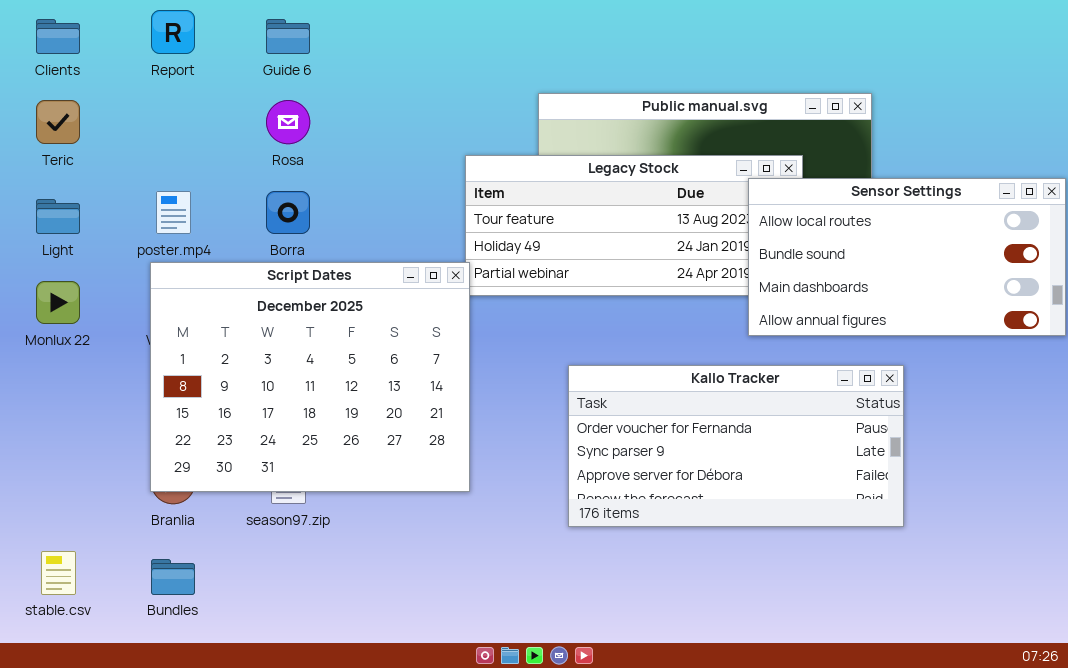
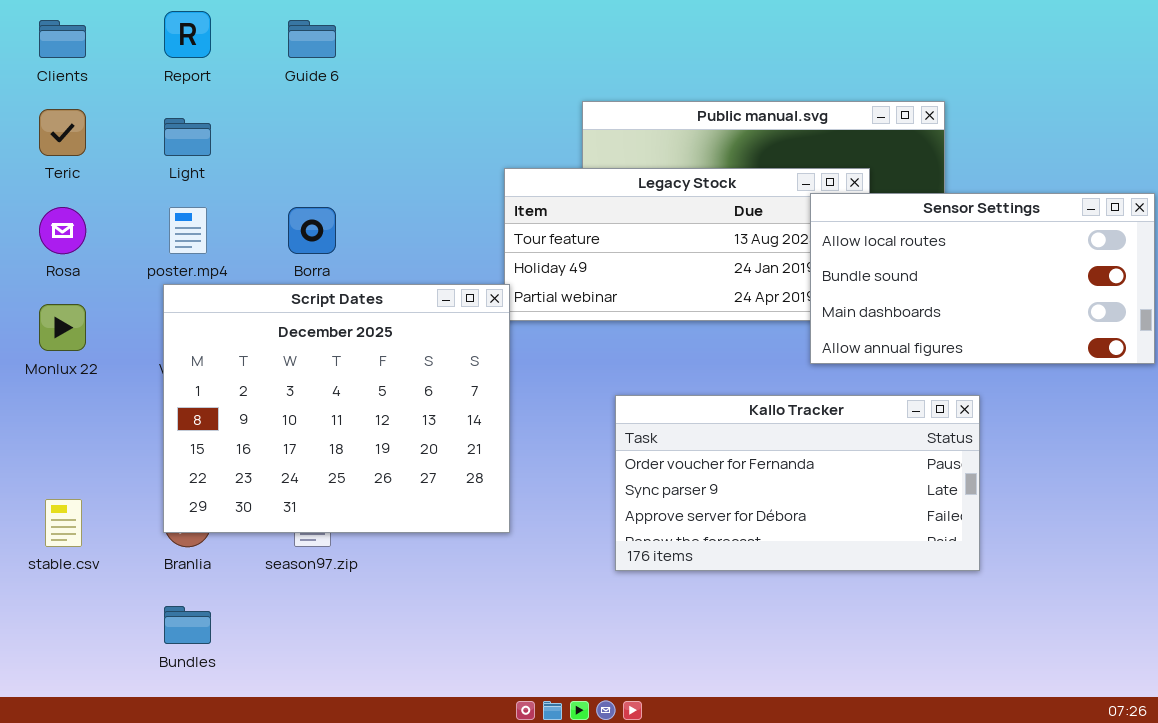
Rosa: [266,100,310,144] -> [39,207,86,254], moved
Light: [36,199,80,234] -> [164,118,211,156], moved
stable.csv: [41,551,76,595] -> [45,499,82,547], moved

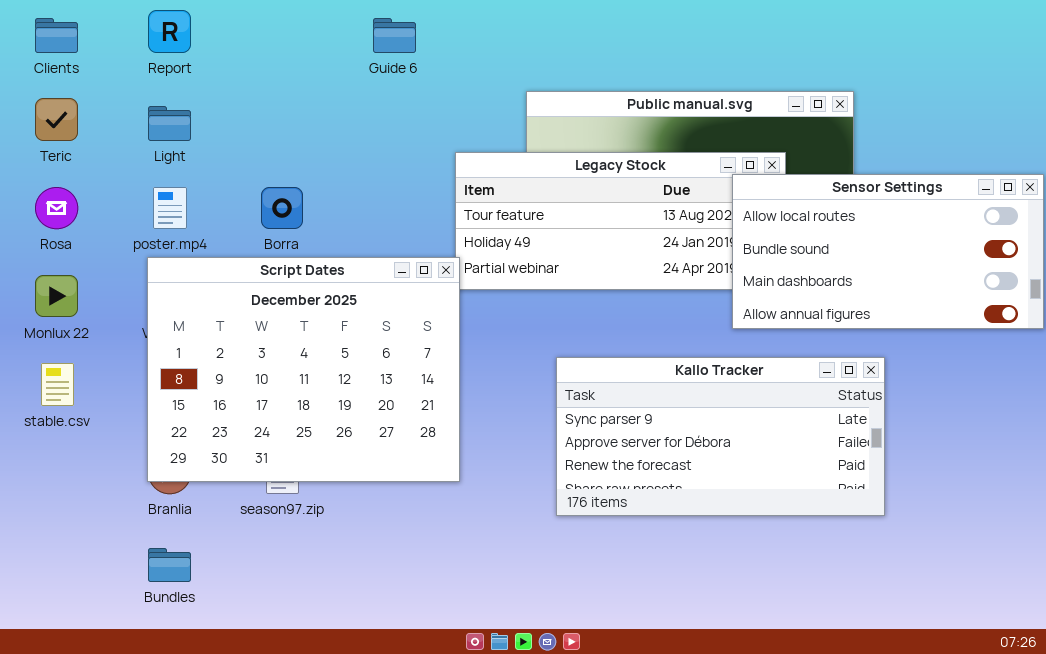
Guide 6: [288,20,336,58] -> [373,18,416,53], moved
Kallo Tracker: [615,395,980,571] -> [556,357,885,516], scrolled down 1 row
stable.csv: [45,499,82,547] -> [41,363,74,406], moved

